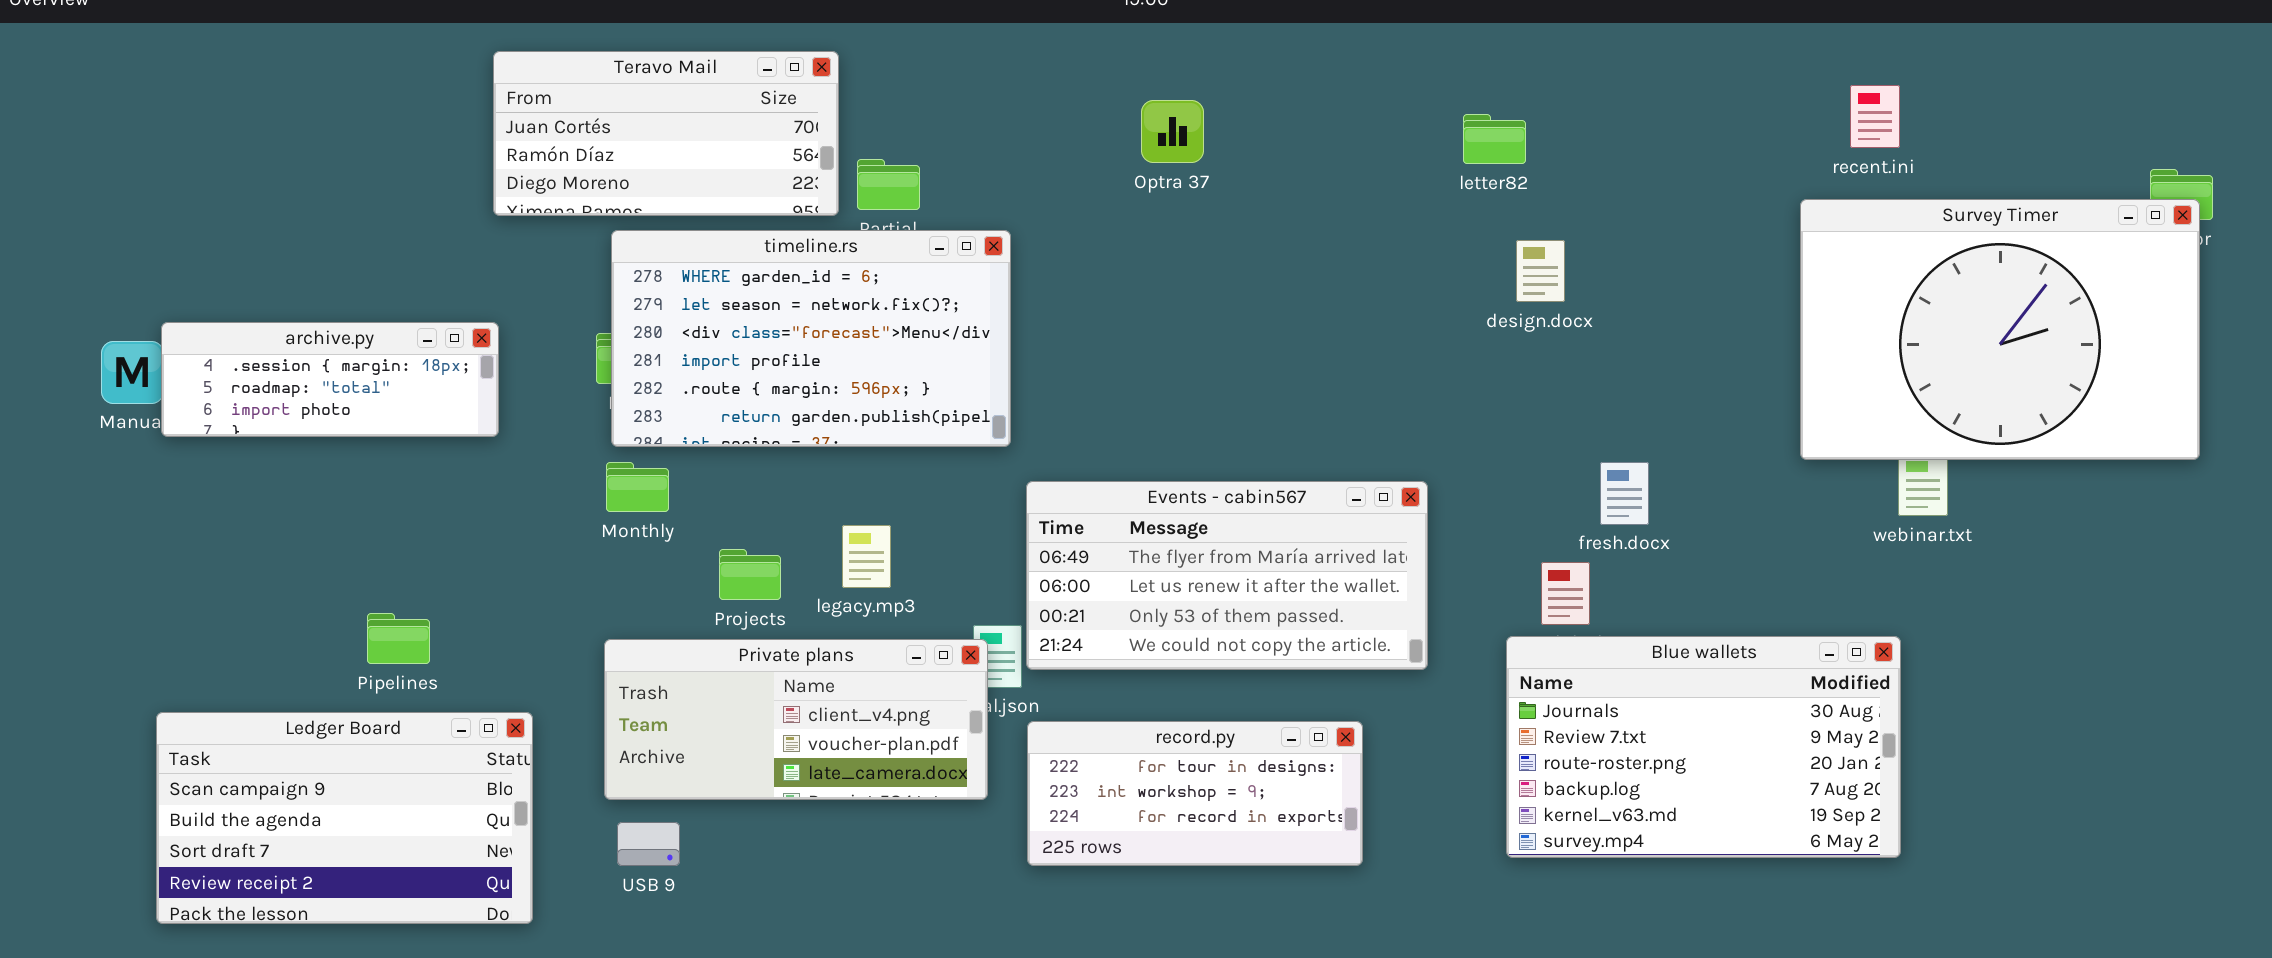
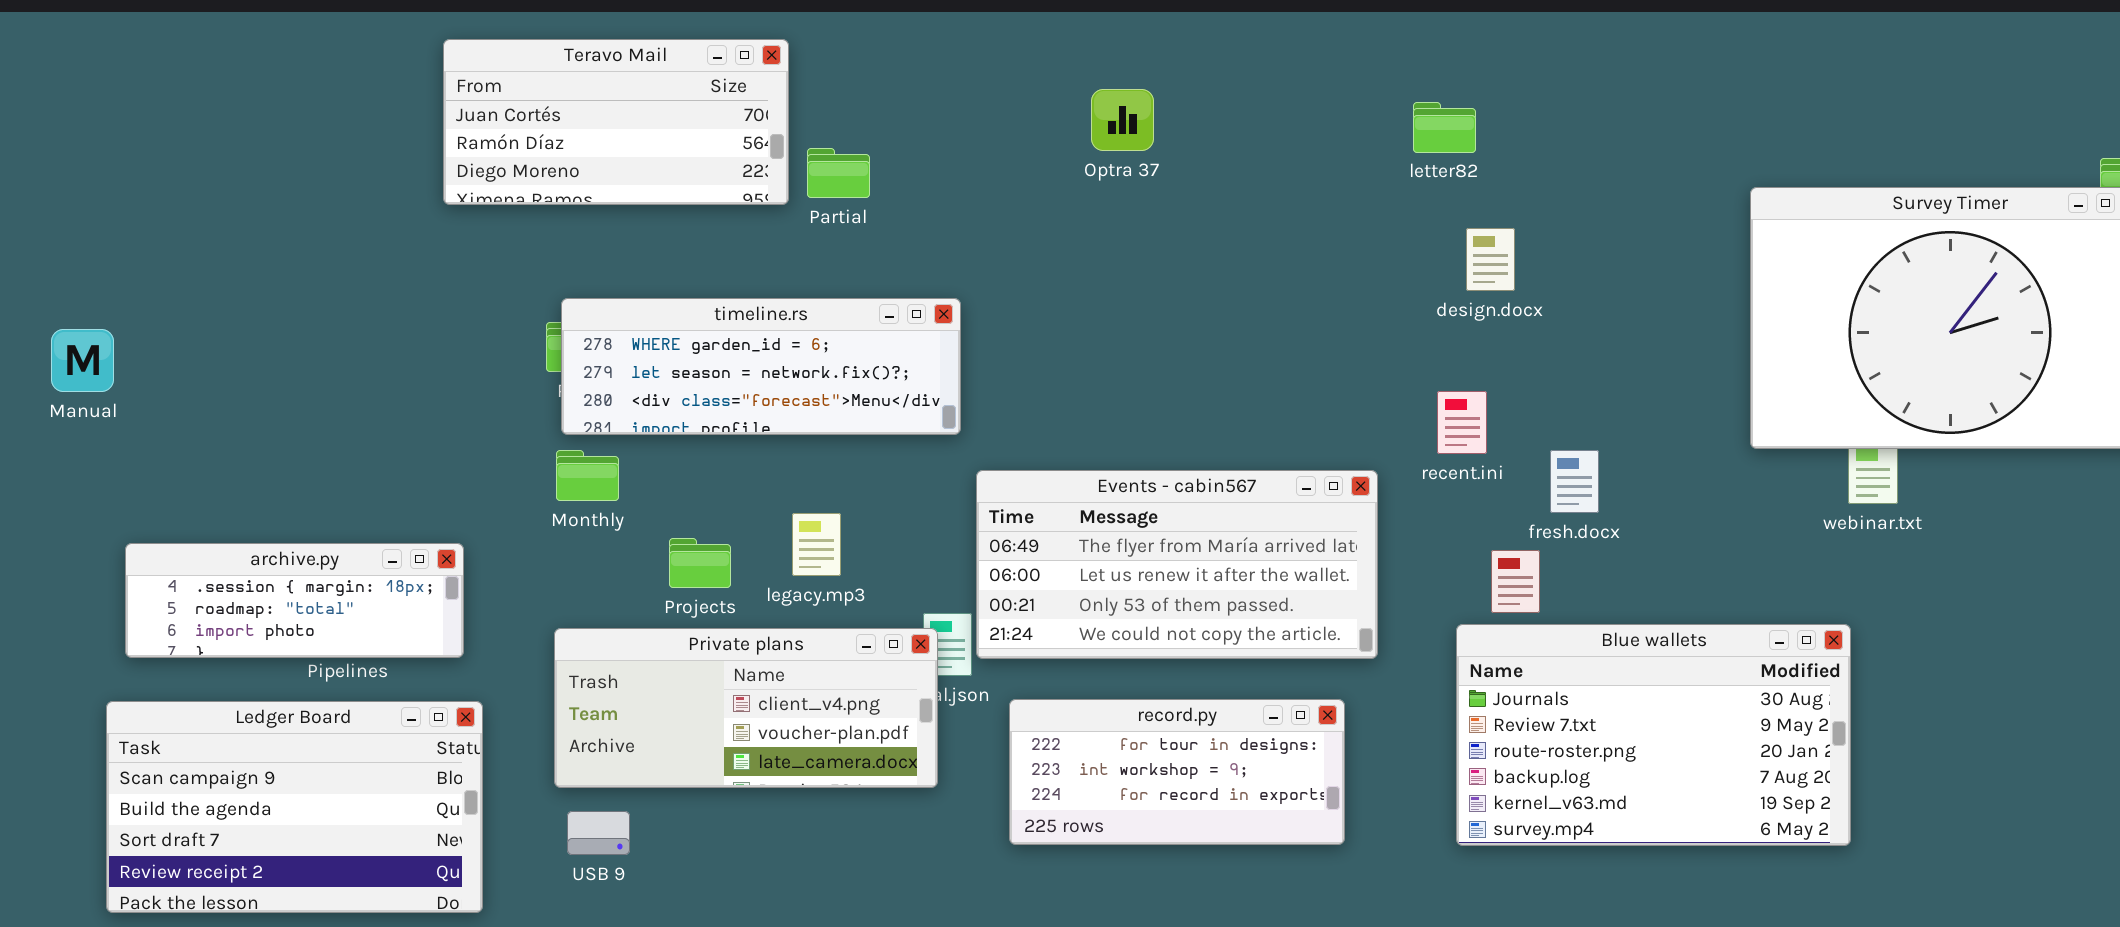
recent.ini: [1850,85,1900,148] -> [1437,391,1487,454], moved
timeline.rs: [611,230,1011,447] -> [561,298,961,435], resized
archive.py: [161,322,499,437] -> [125,543,464,658], moved
record.py: [1027,721,1363,866] -> [1009,699,1345,845], moved

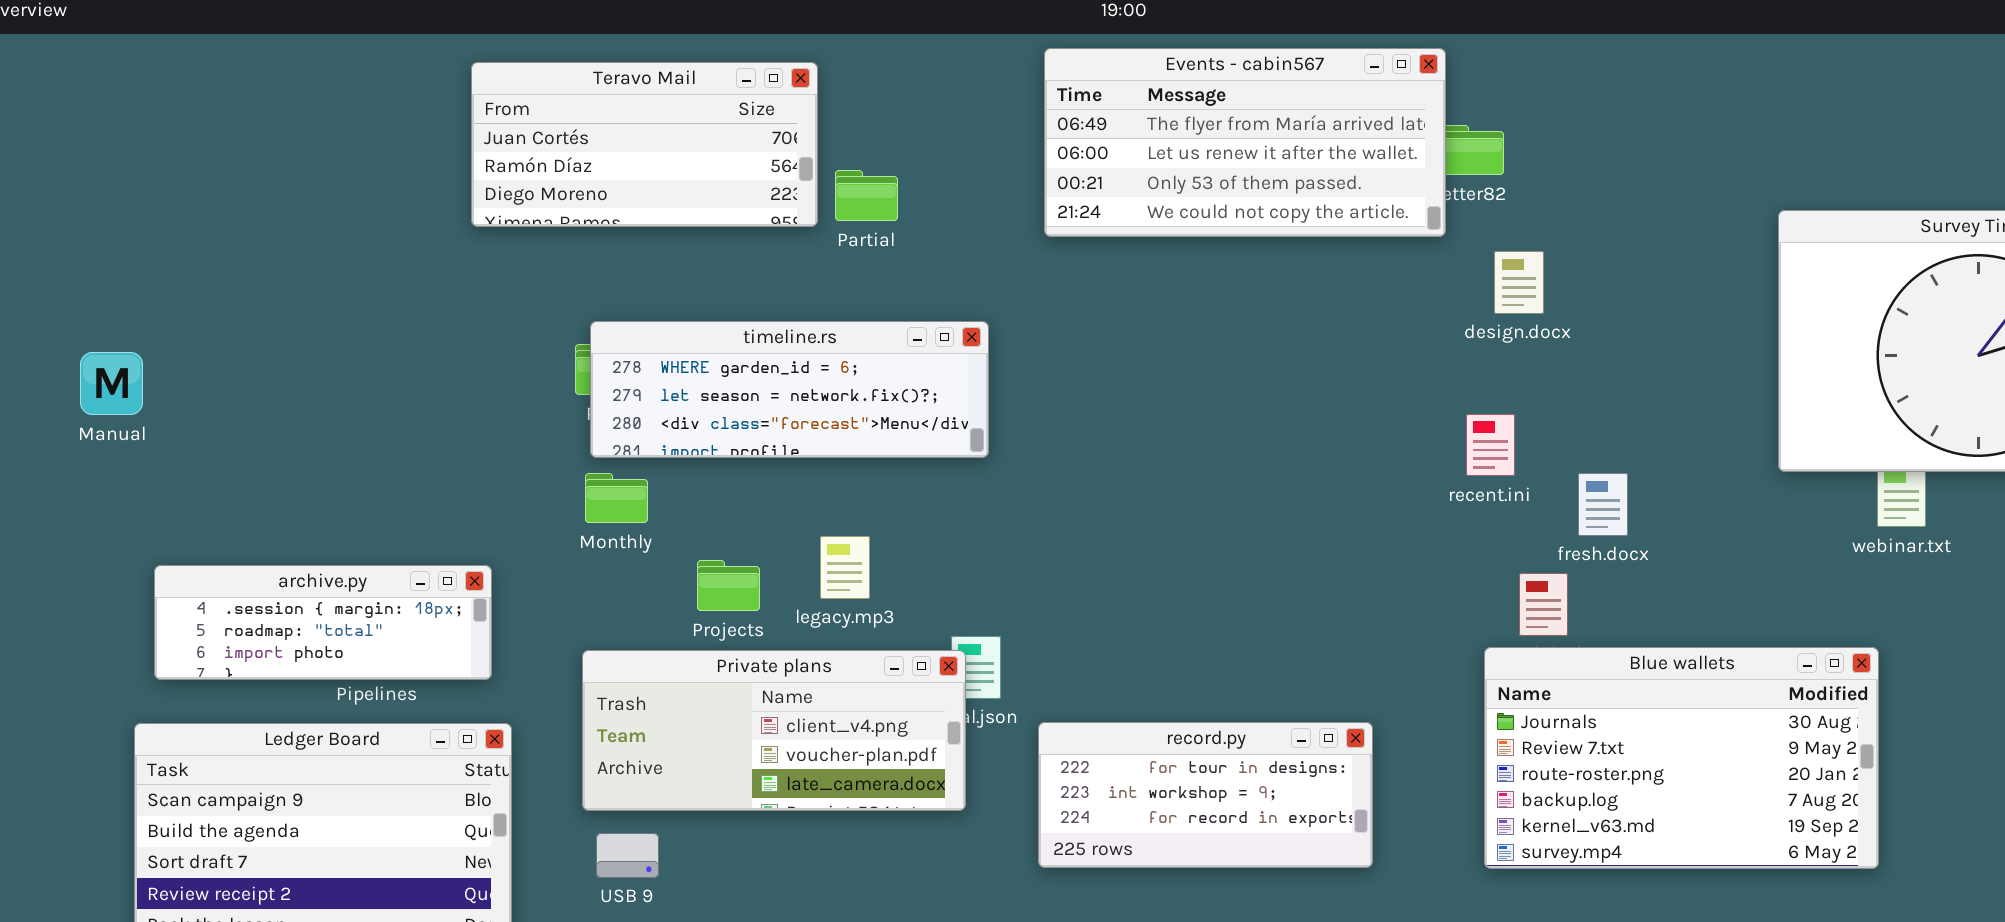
Events - cabin567: [976,470,1378,659] -> [1044,48,1446,237], moved

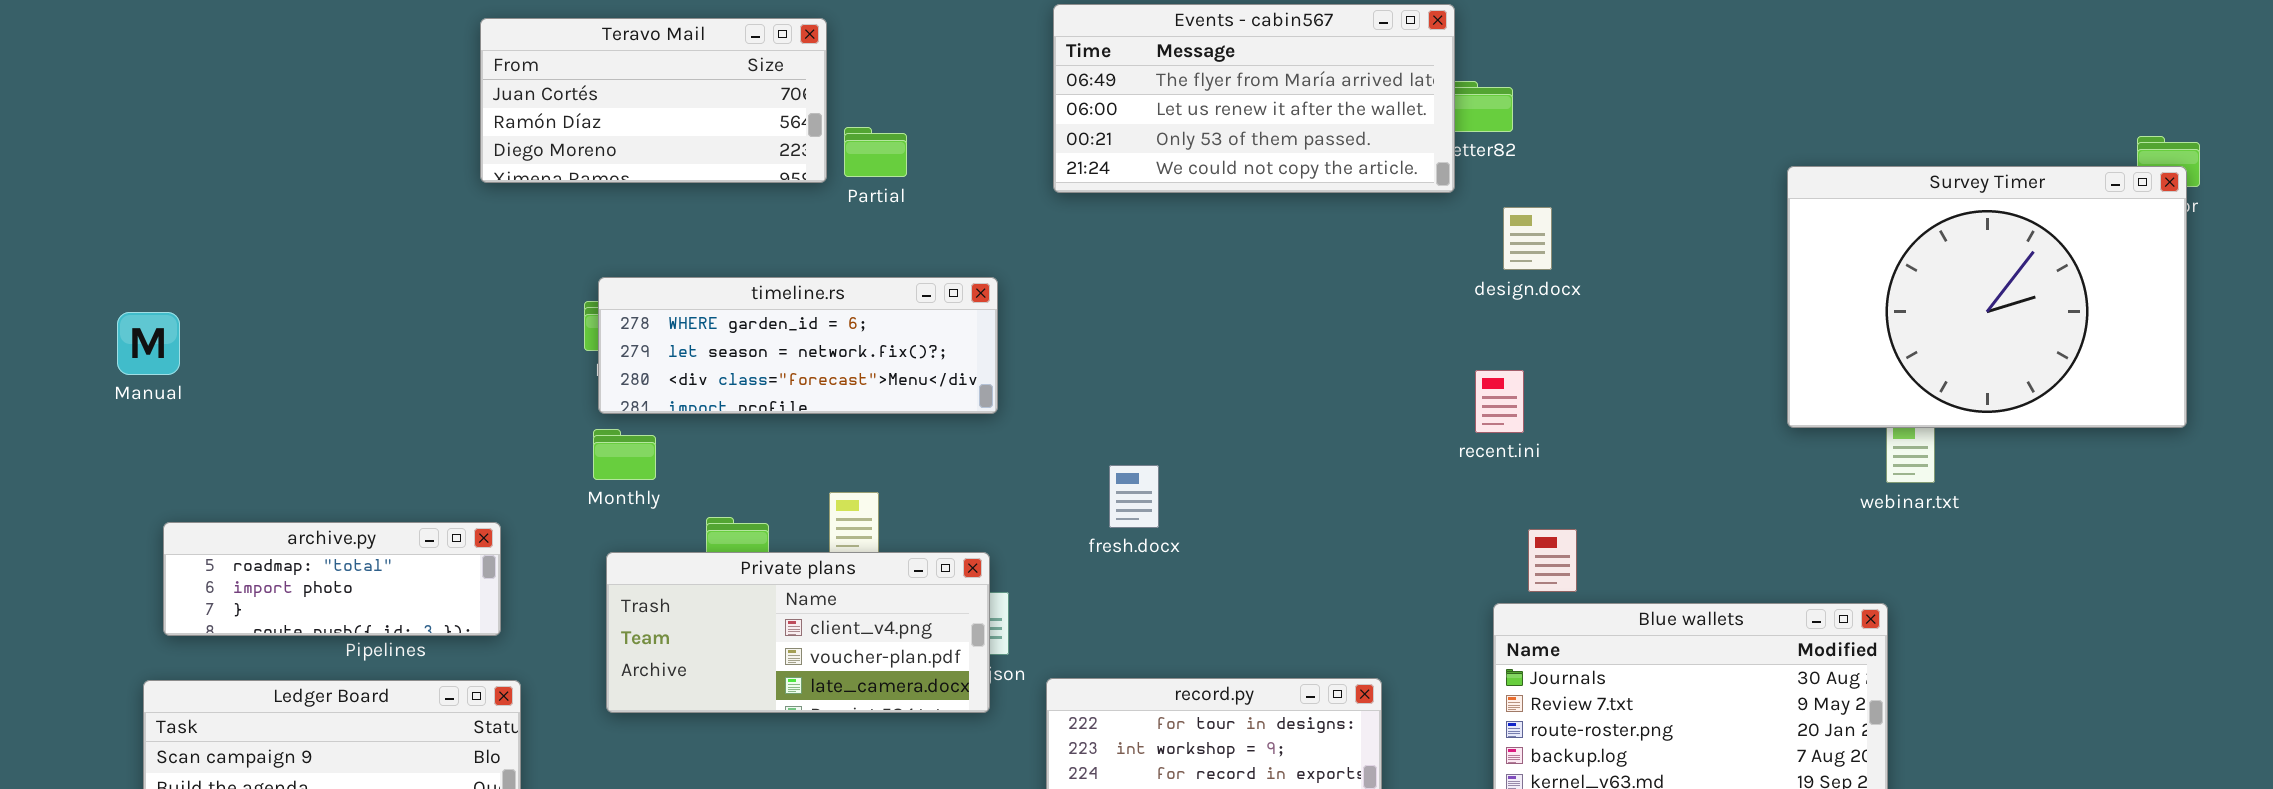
Manual: [80,352,143,415] -> [117,312,180,375], moved
fresh.docx: [1578,473,1628,536] -> [1109,465,1159,528], moved
archive.py: [154,565,492,680] -> [163,522,501,636], scrolled down 1 row
Private plans: [582,650,966,811] -> [606,552,990,713], moved

